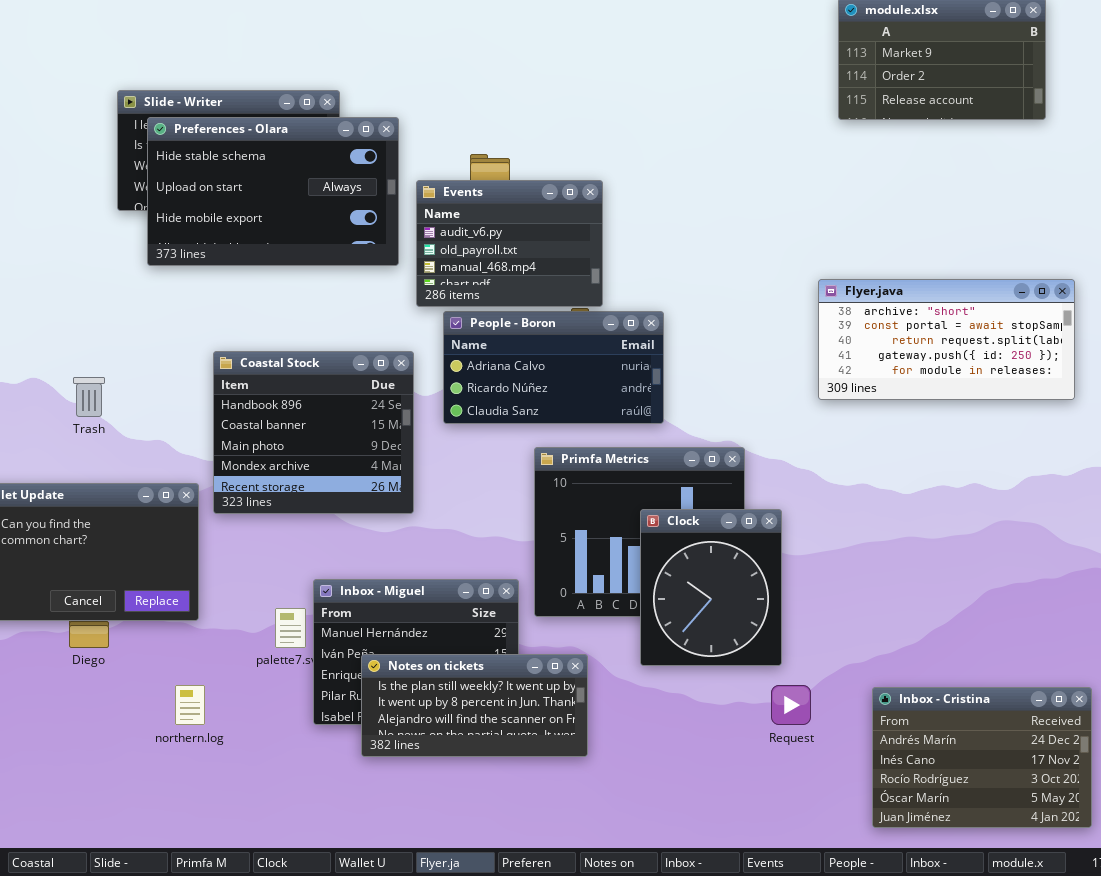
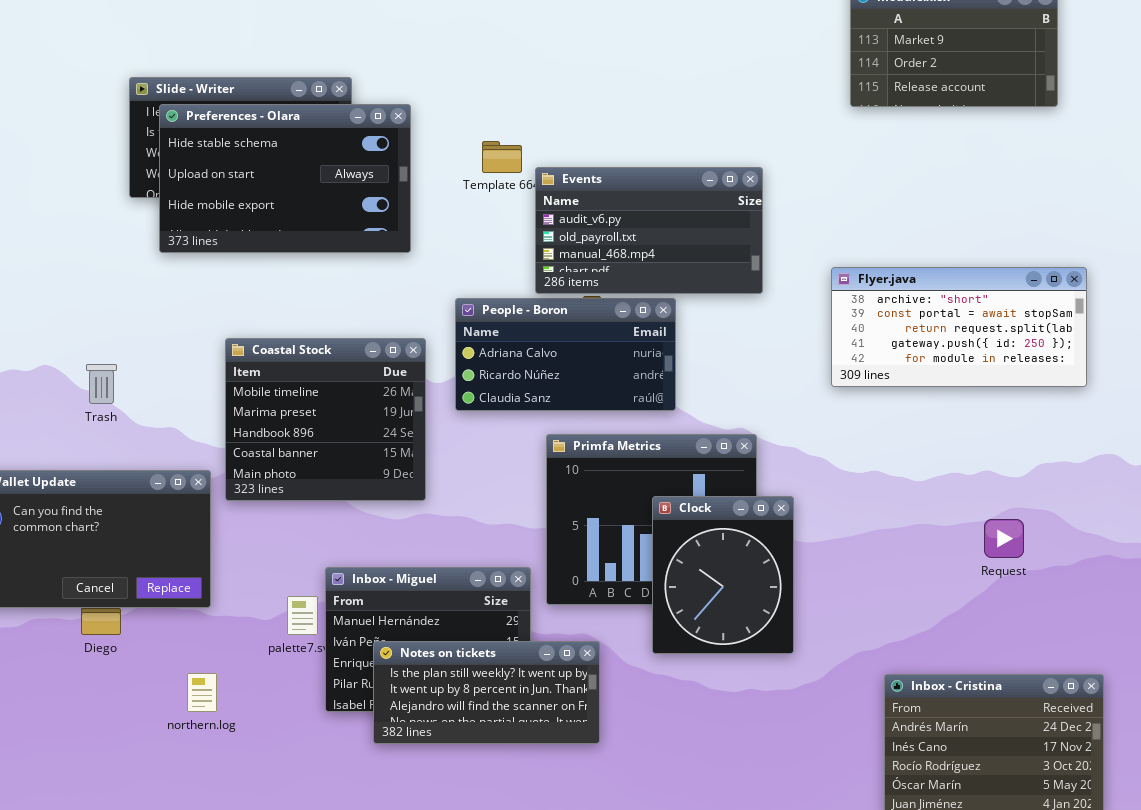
Events: [416,180,603,307] -> [535,167,763,294], moved, resized
Coastal Stock: [213,351,414,514] -> [225,338,426,501], scrolled up 2 rows
Request: [771,685,811,725] -> [984,519,1024,558], moved

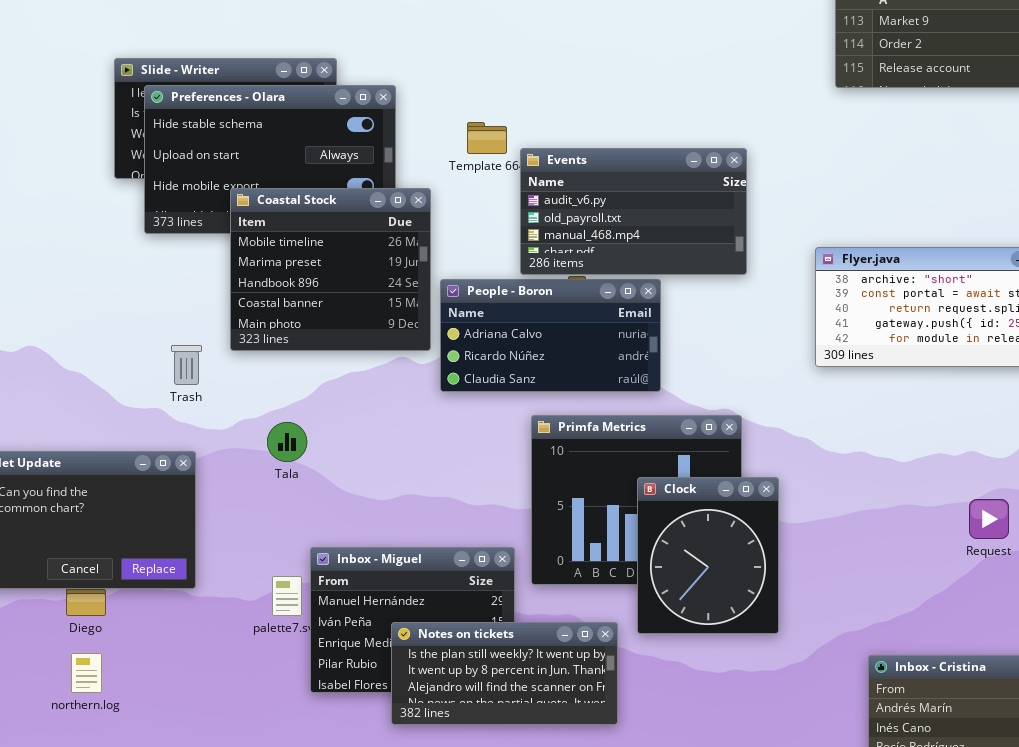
Coastal Stock: [225,338,426,501] -> [230,188,431,351], moved
Trash: [86,364,117,404] -> [171,345,202,385], moved
Notes on tickets: [373,641,600,744] -> [391,622,618,725], moved
northern.log: [187,673,217,712] -> [71,653,102,693], moved

